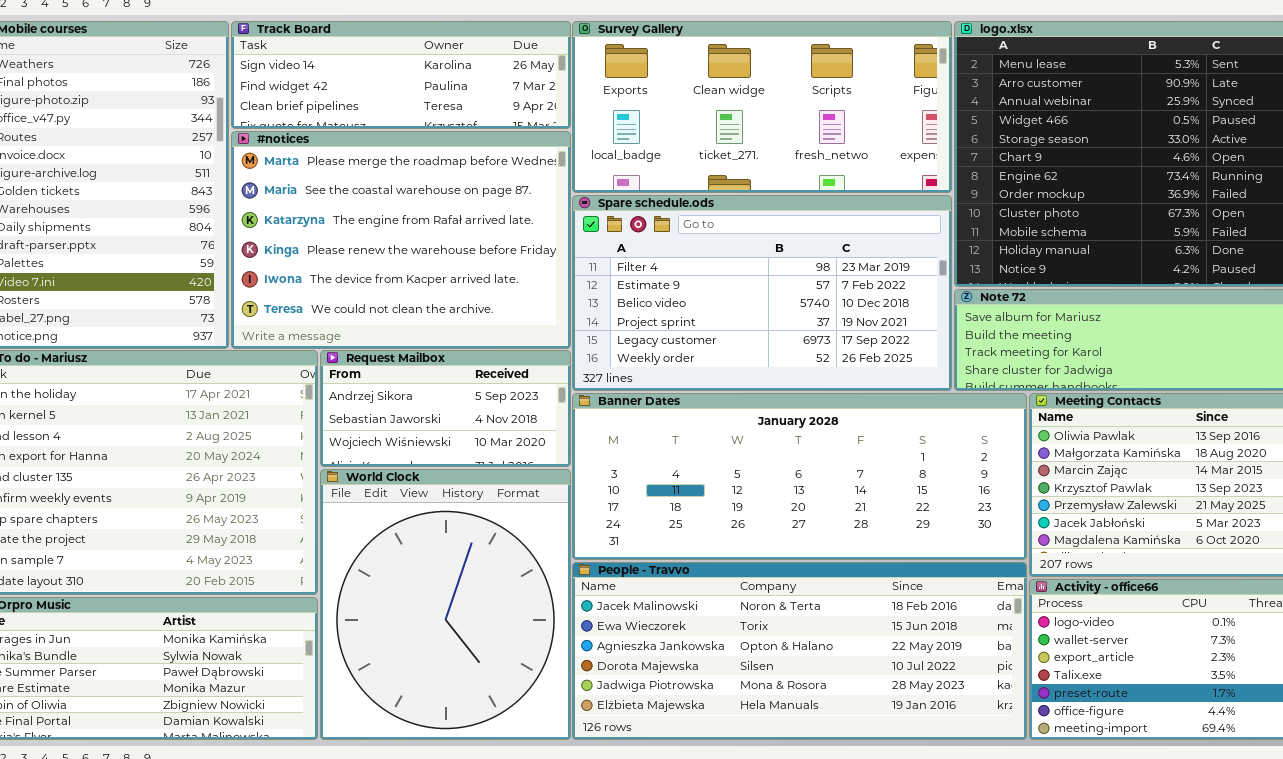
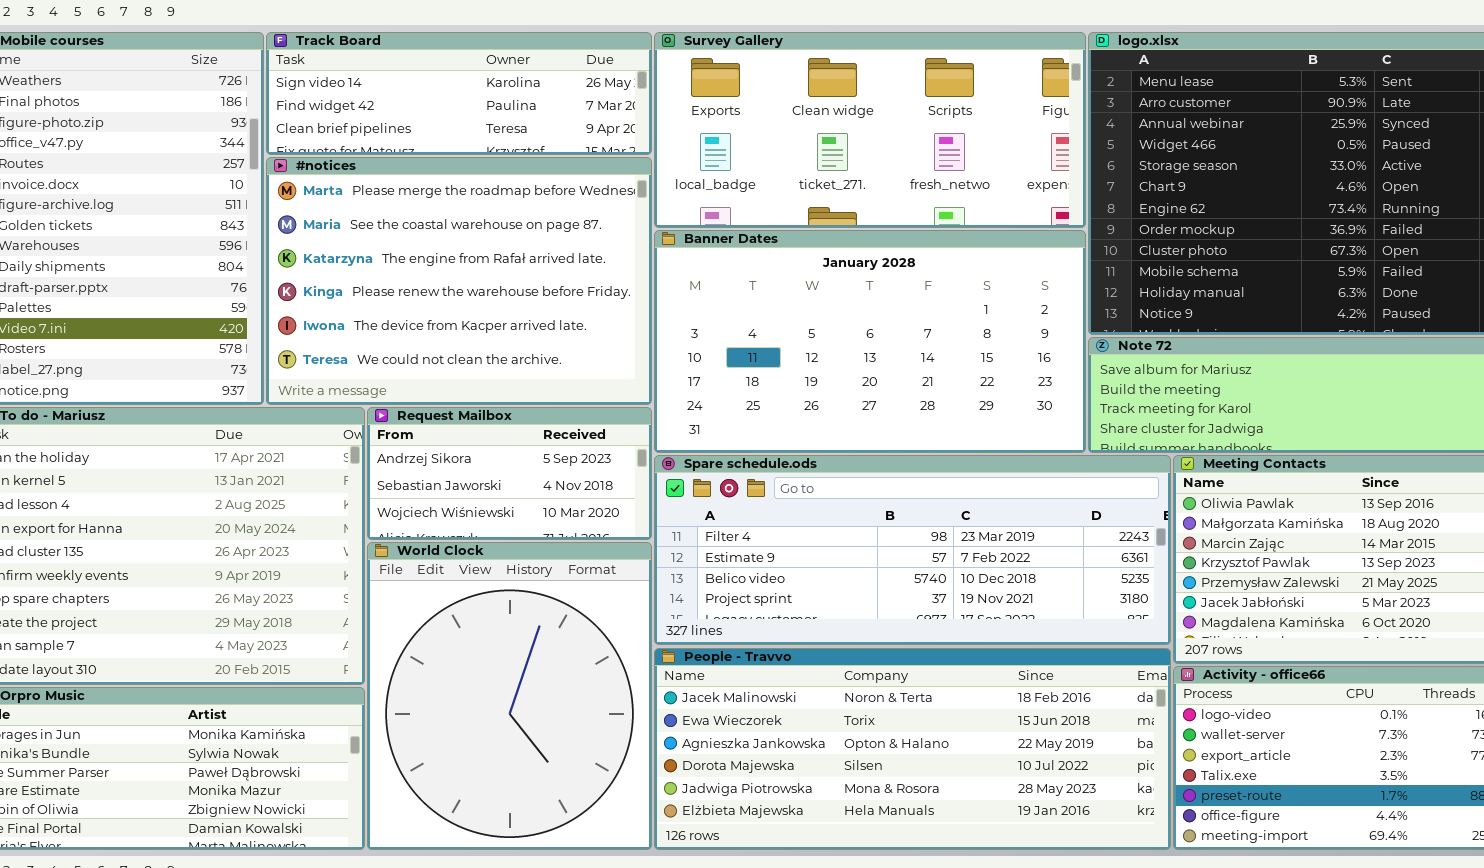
Spare schedule.ods: [572,195,952,391] -> [654,455,1171,645], moved, resized
Banner Dates: [572,393,1027,560] -> [654,230,1086,453], moved, resized

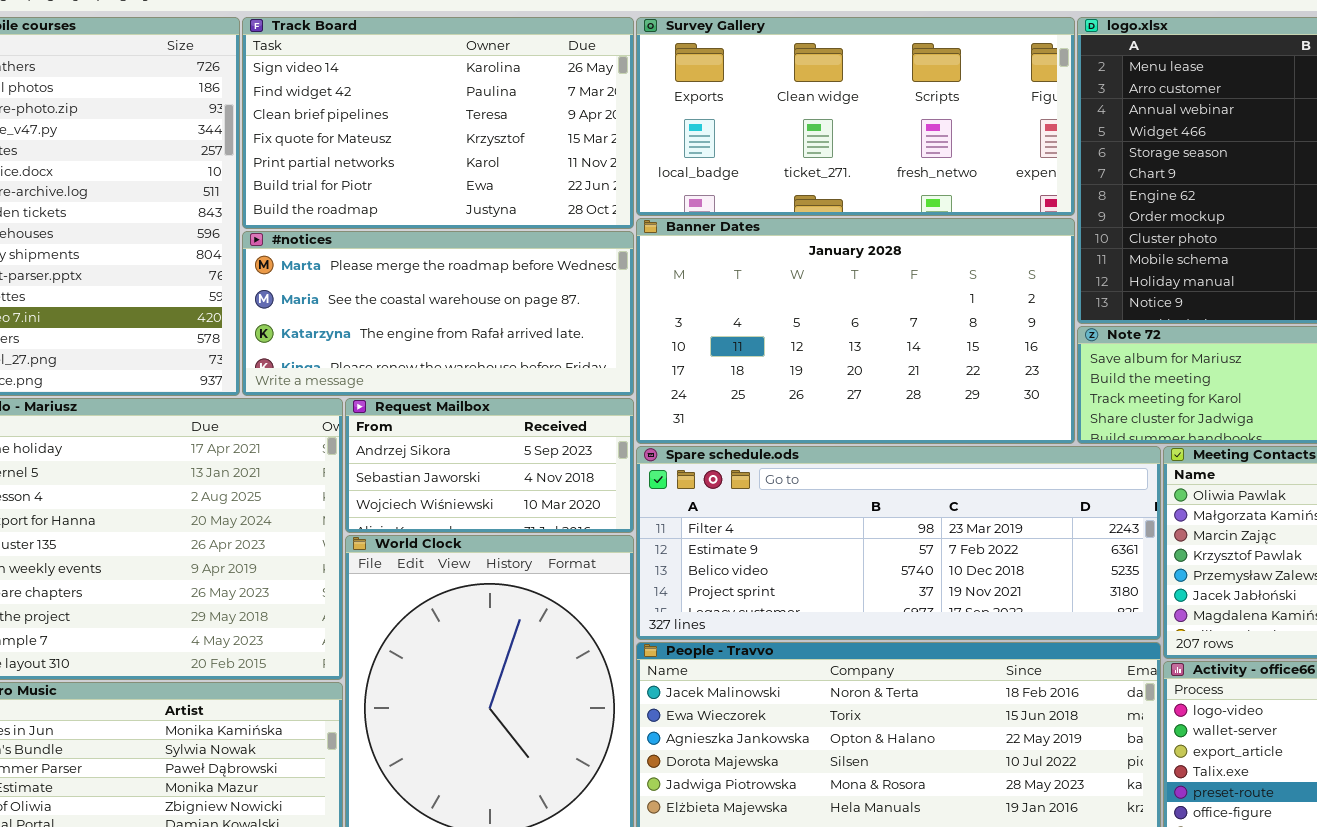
Track Board: [266,32,652,155] -> [242,17,634,229], resized
#notices: [266,157,652,405] -> [242,231,634,396], resized

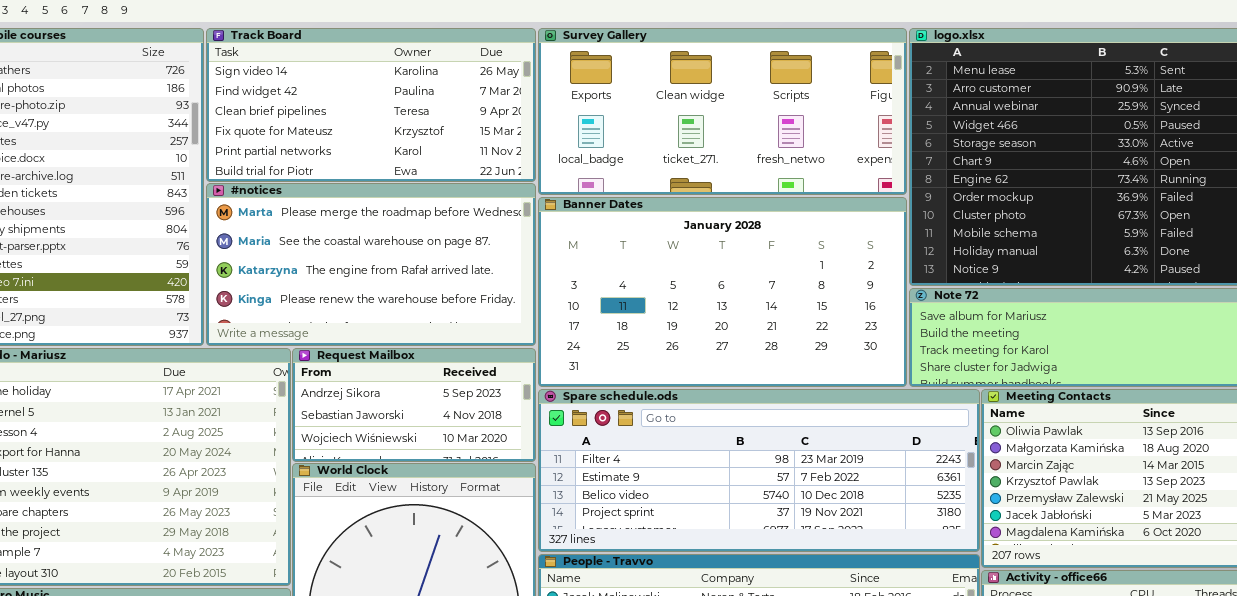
Track Board: [242,17,634,229] -> [206,28,536,182], resized
#notices: [242,231,634,396] -> [206,183,536,346], resized

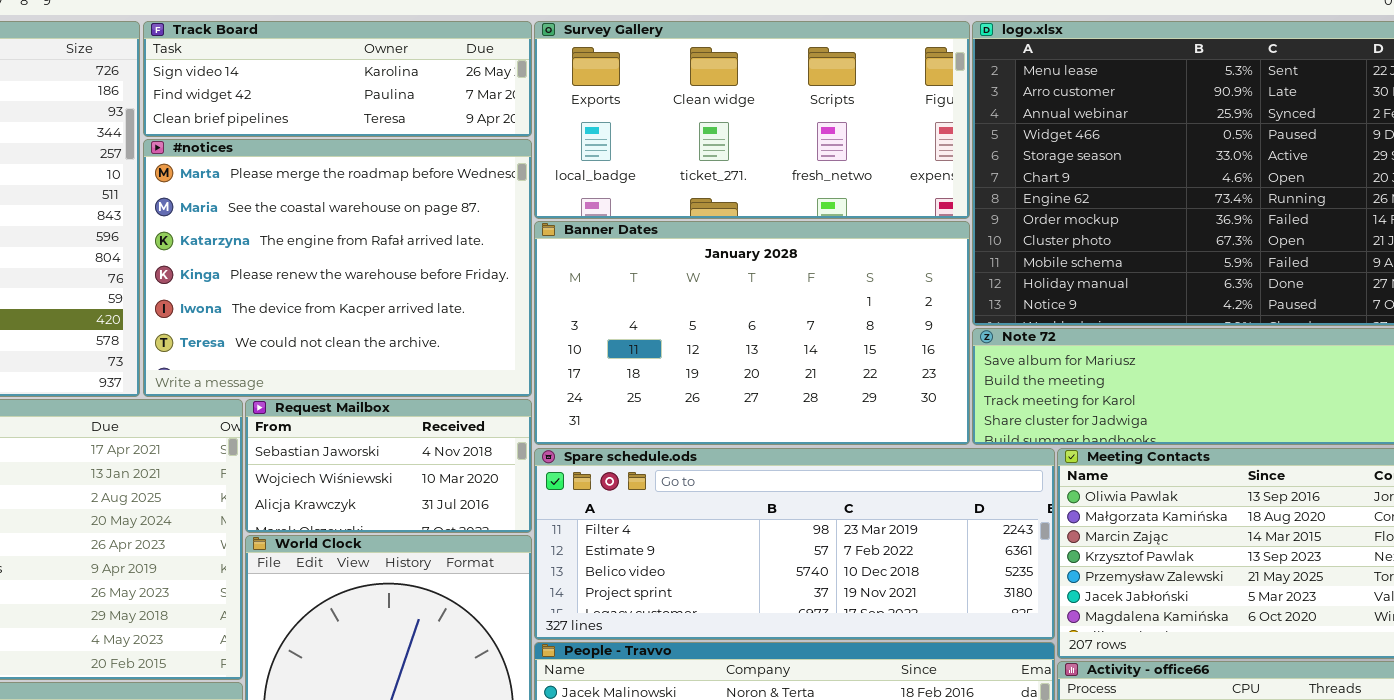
Track Board: [206,28,536,182] -> [143,21,532,137], resized
#notices: [206,183,536,346] -> [143,139,532,397], resized
Request Mailbox: [292,348,536,462] -> [245,399,532,533], scrolled down 1 row

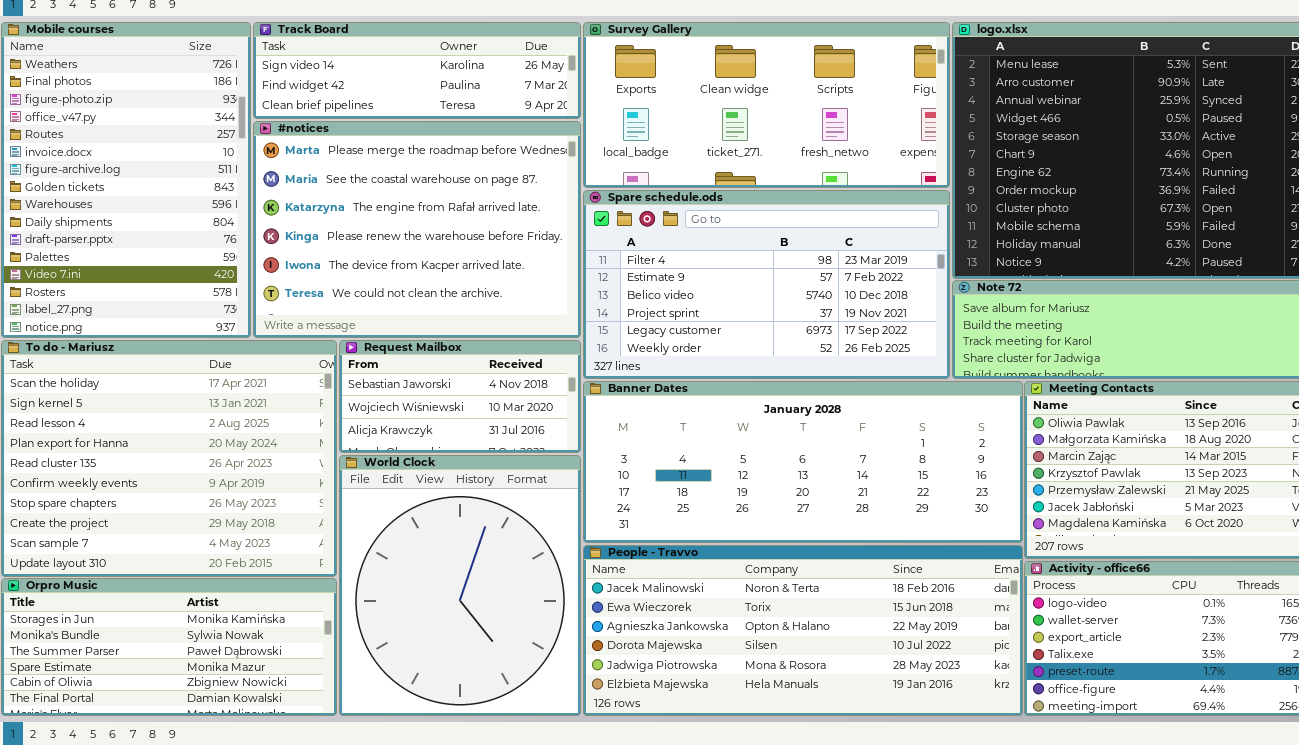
Banner Dates: [534,221,970,445] -> [583,381,1023,543], moved, resized
Spare schedule.ods: [534,448,1055,640] -> [583,190,950,379], moved, resized

